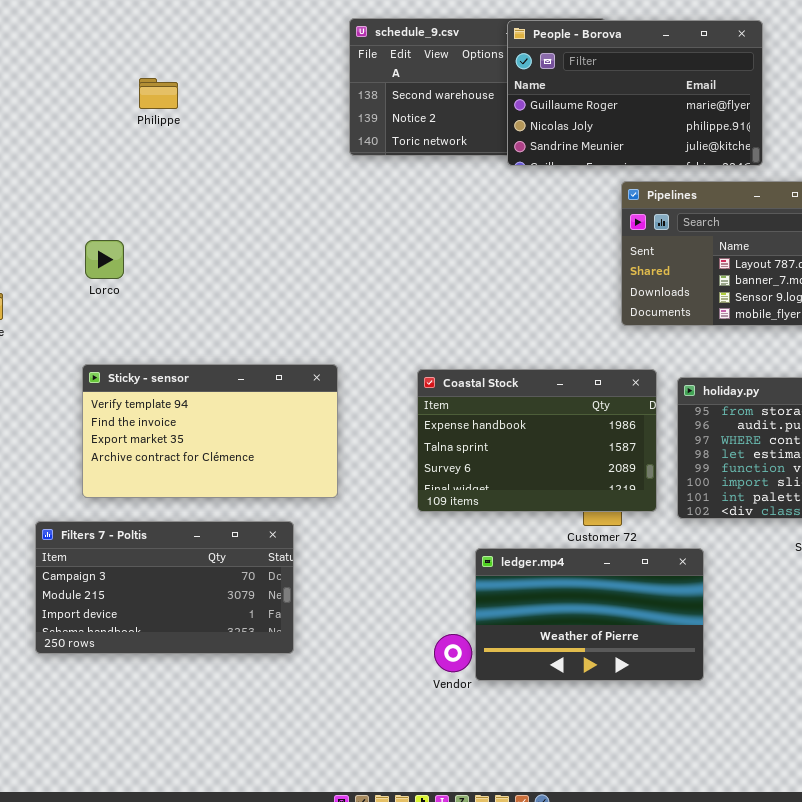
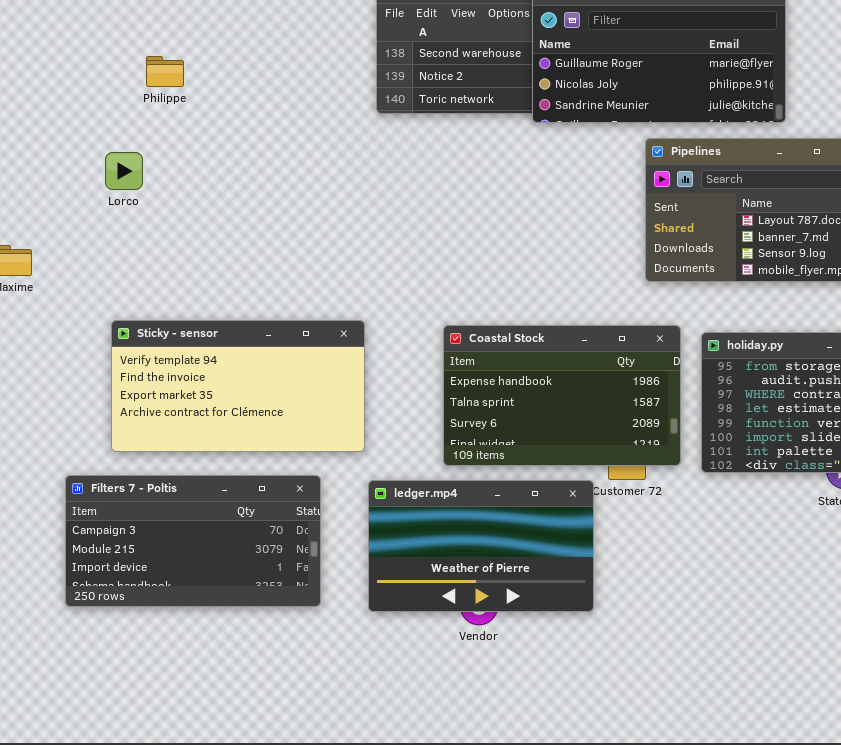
Philippe: [139,78,178,109] -> [146,56,184,87], moved
Lorco: [85,240,124,279] -> [105,152,143,190], moved
ledger.mp4: [475,548,704,681] -> [368,480,594,612], moved

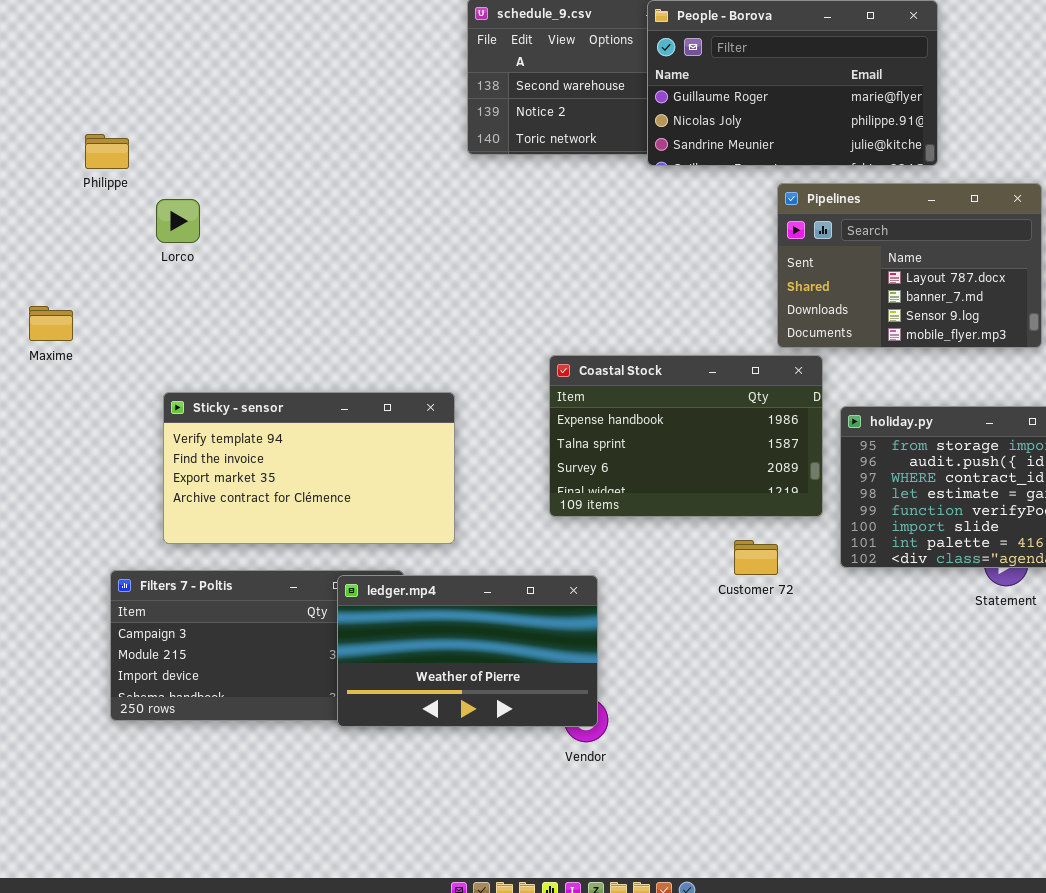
Philippe: [146,56,184,87] -> [85,134,129,169], moved
Coastal Stock: [443,325,681,466] -> [549,355,823,517], moved
ledger.mp4: [368,480,594,612] -> [337,575,598,727], moved

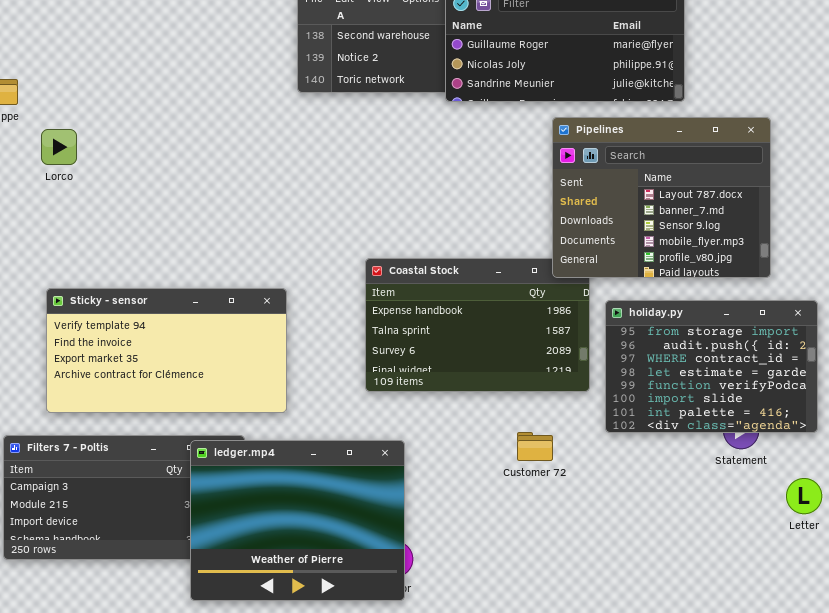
Pipelines: [777,183,1042,348] -> [552,117,771,278], resized
Customer 72: [734,540,778,575] -> [517,432,553,461], moved
ledger.mp4: [337,575,598,727] -> [190,440,405,601], resized

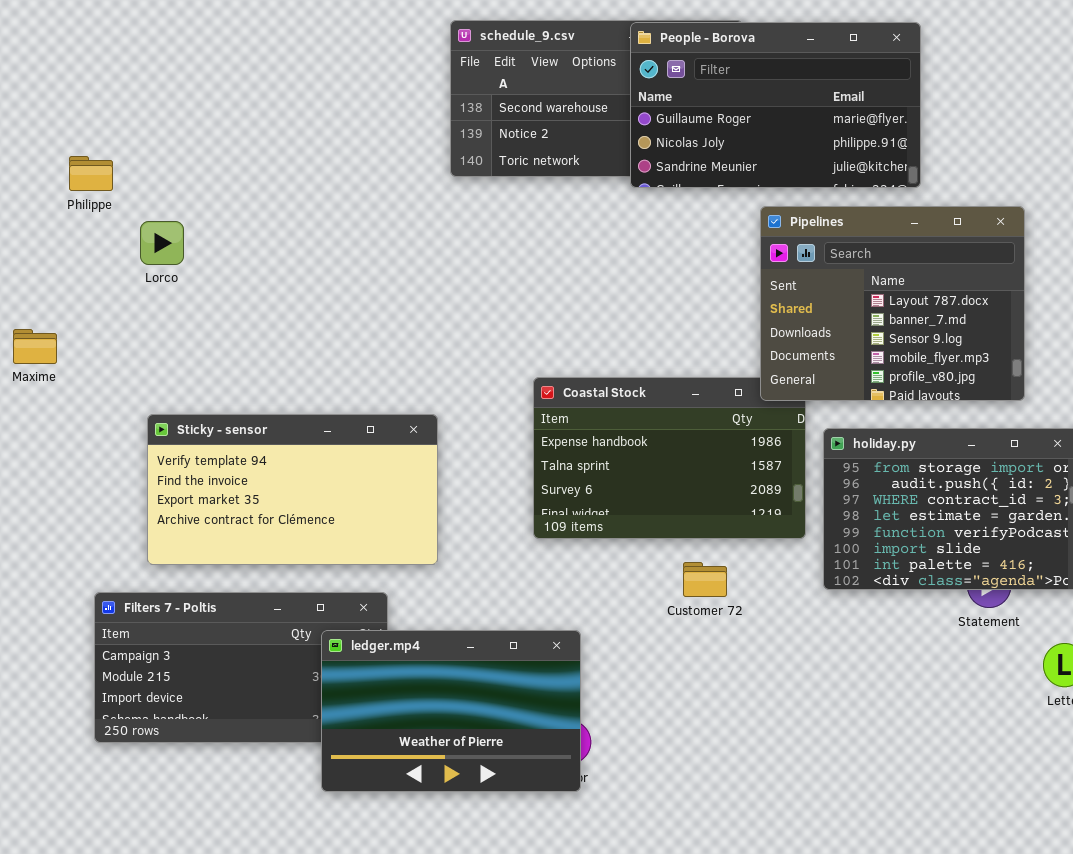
Customer 72: [517,432,553,461] -> [683,562,727,597], moved
ledger.mp4: [190,440,405,601] -> [321,630,581,792], resized

